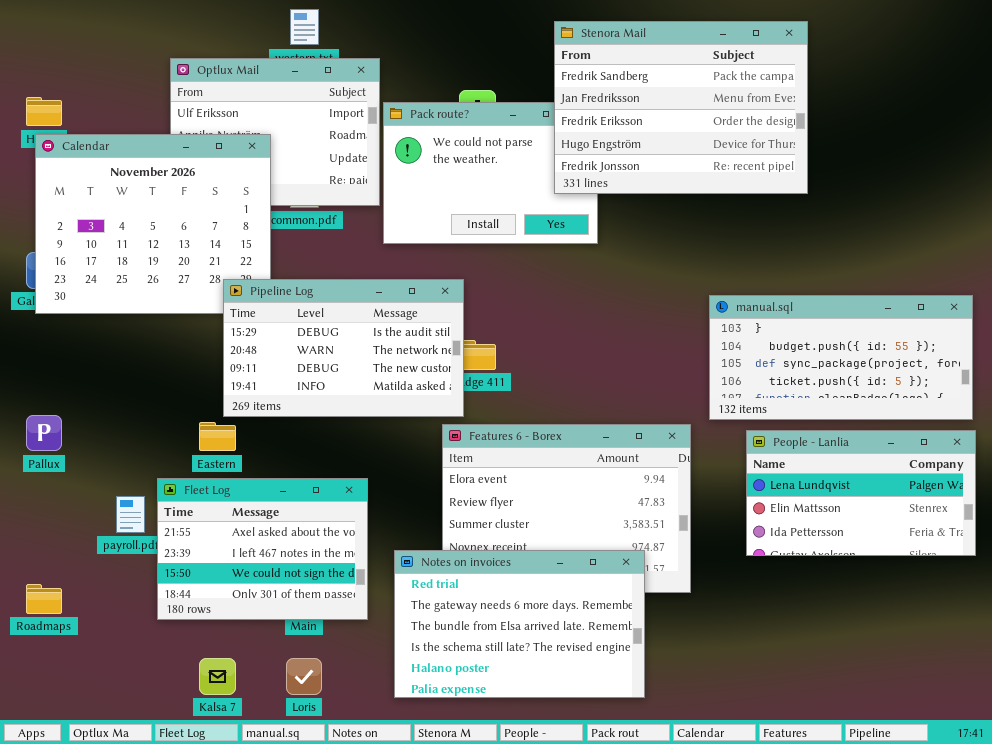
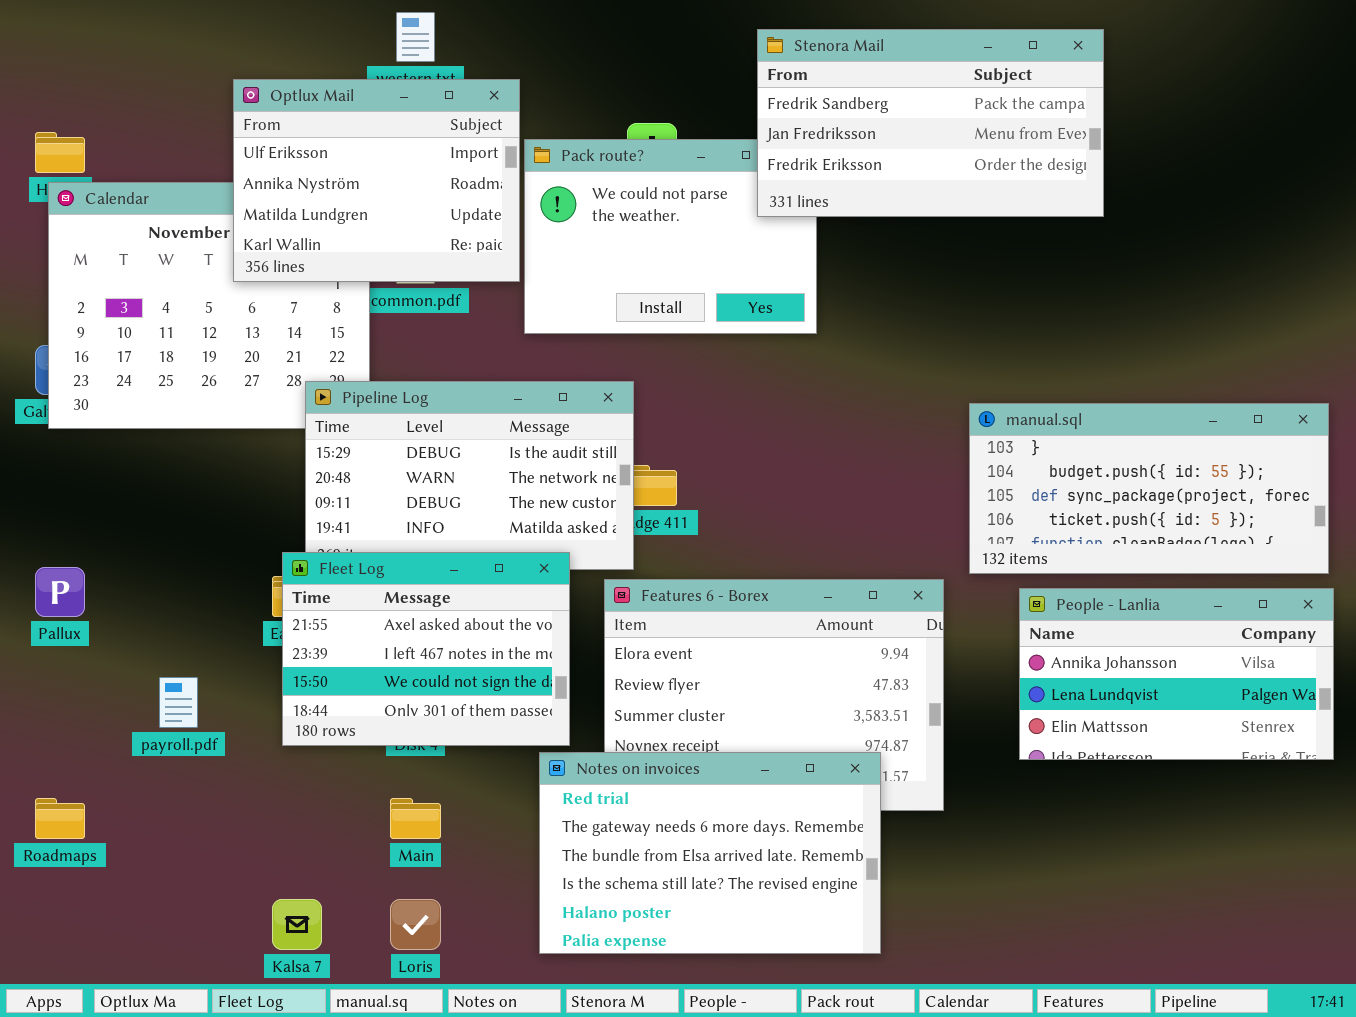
Stenora Mail: [554,21,808,194] -> [757,29,1104,217], resized
Optlux Mail: [170,58,380,206] -> [233,79,520,282], raised
People - Lanlia: [746,430,976,556] -> [1019,588,1334,760], scrolled up 1 row
Fleet Log: [157,478,368,620] -> [282,552,570,746], moved

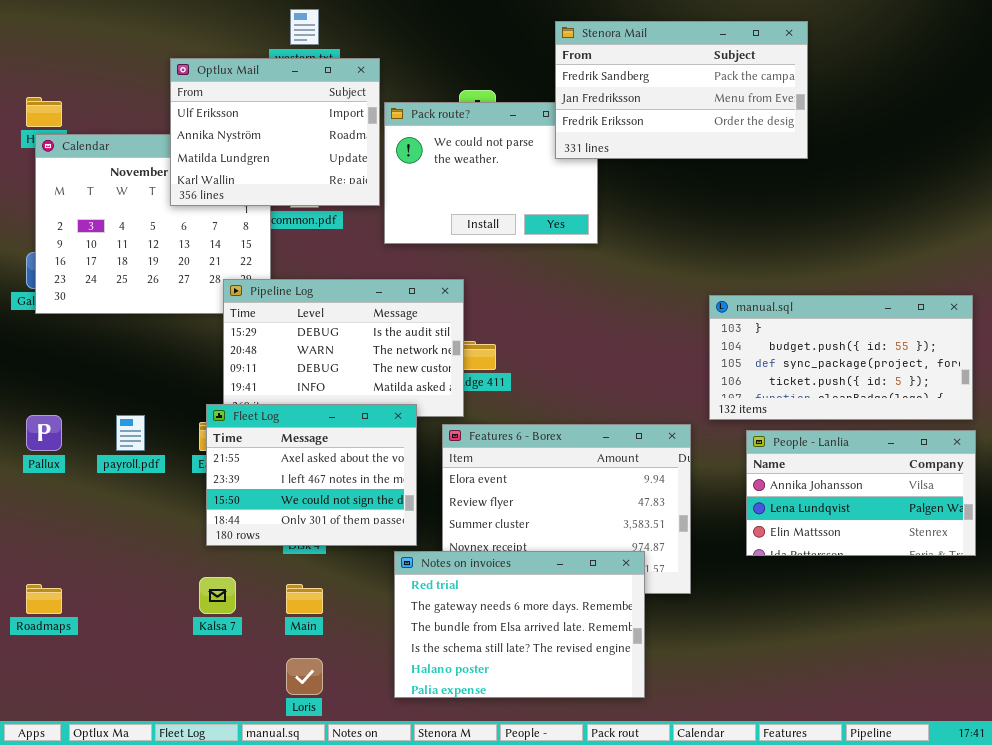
payroll.pdf: [159,677,198,728] -> [116,415,145,451], moved
Kalsa 7: [272,899,322,950] -> [199,577,236,614], moved

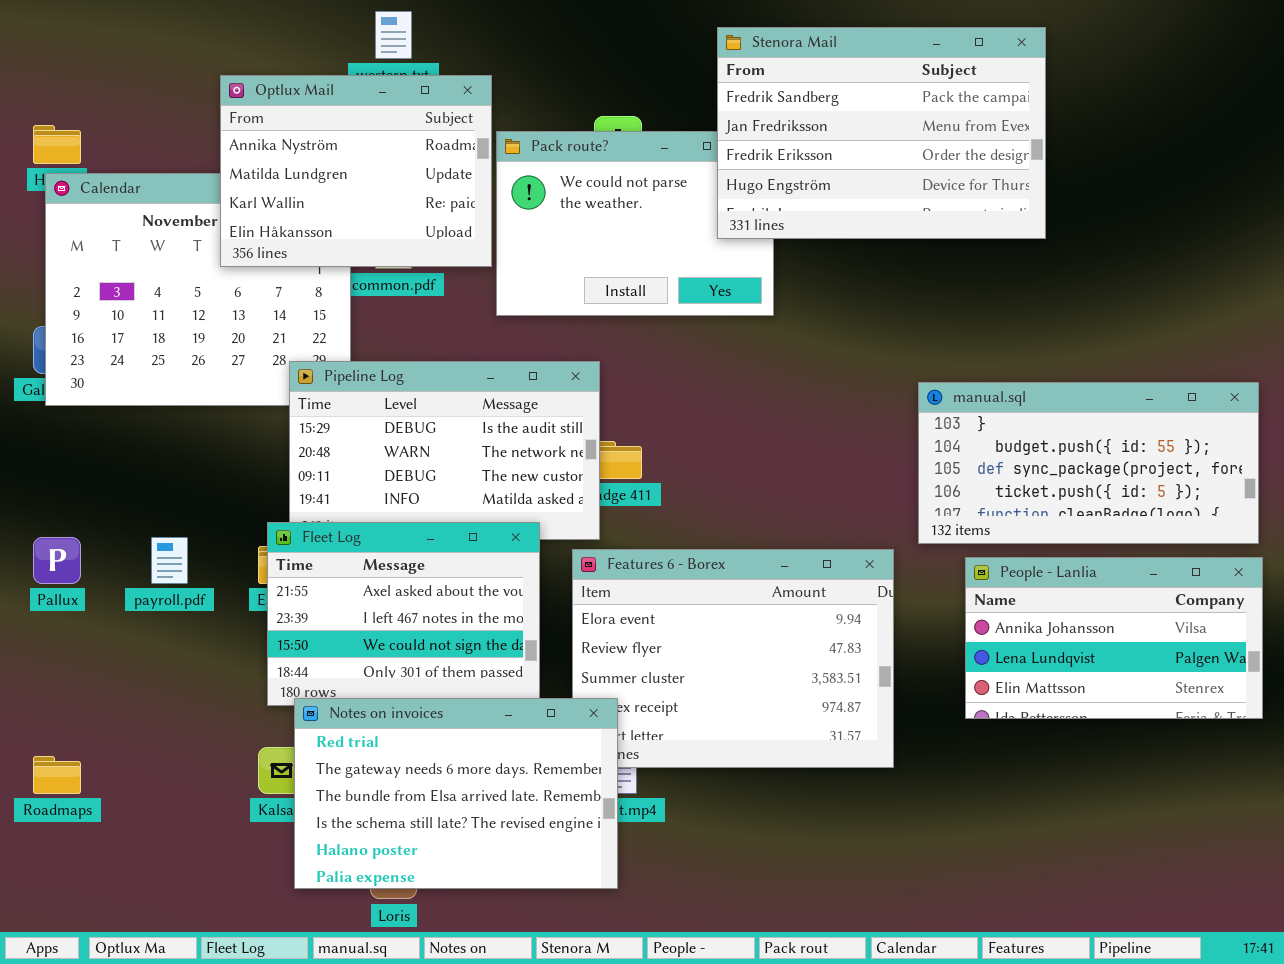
Stenora Mail: [555,21,808,159] -> [717,27,1046,239], resized
Optlux Mail: [170,58,380,206] -> [220,75,492,267], scrolled down 1 row
Notes on invoices: [394,551,645,698] -> [294,698,618,889], moved

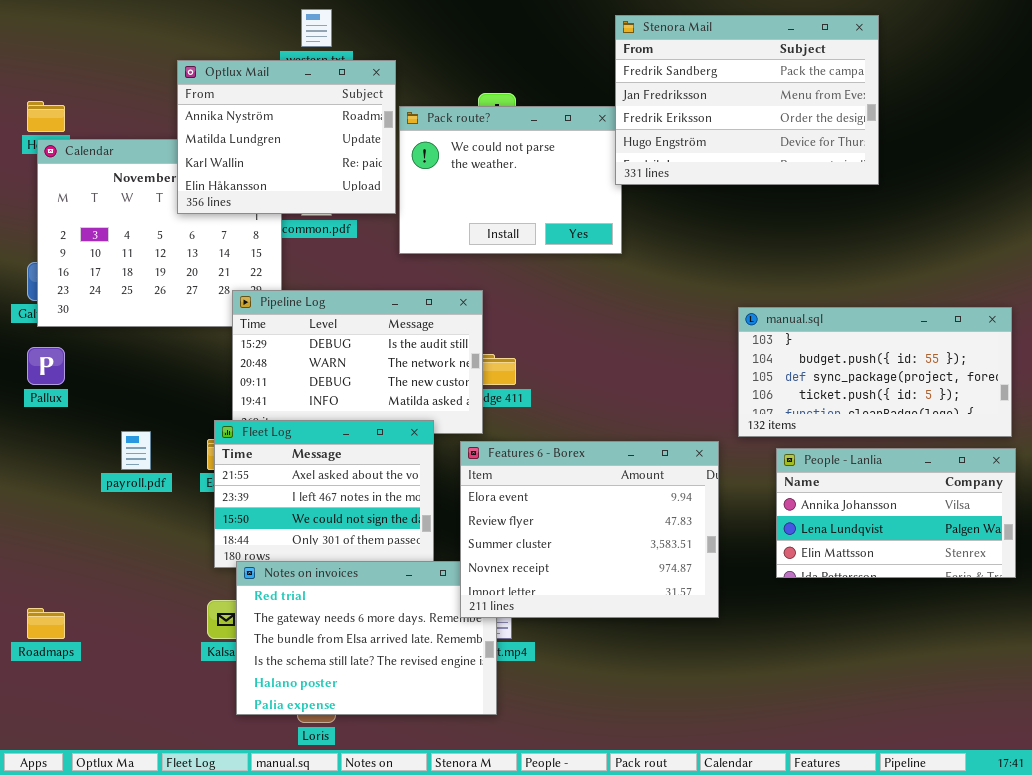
Stenora Mail: [717,27,1046,239] -> [615,15,879,185], moved
Pallux: [33,537,81,584] -> [27,347,65,385], moved
Features 6 - Borex: [572,549,894,768] -> [460,441,719,618], raised

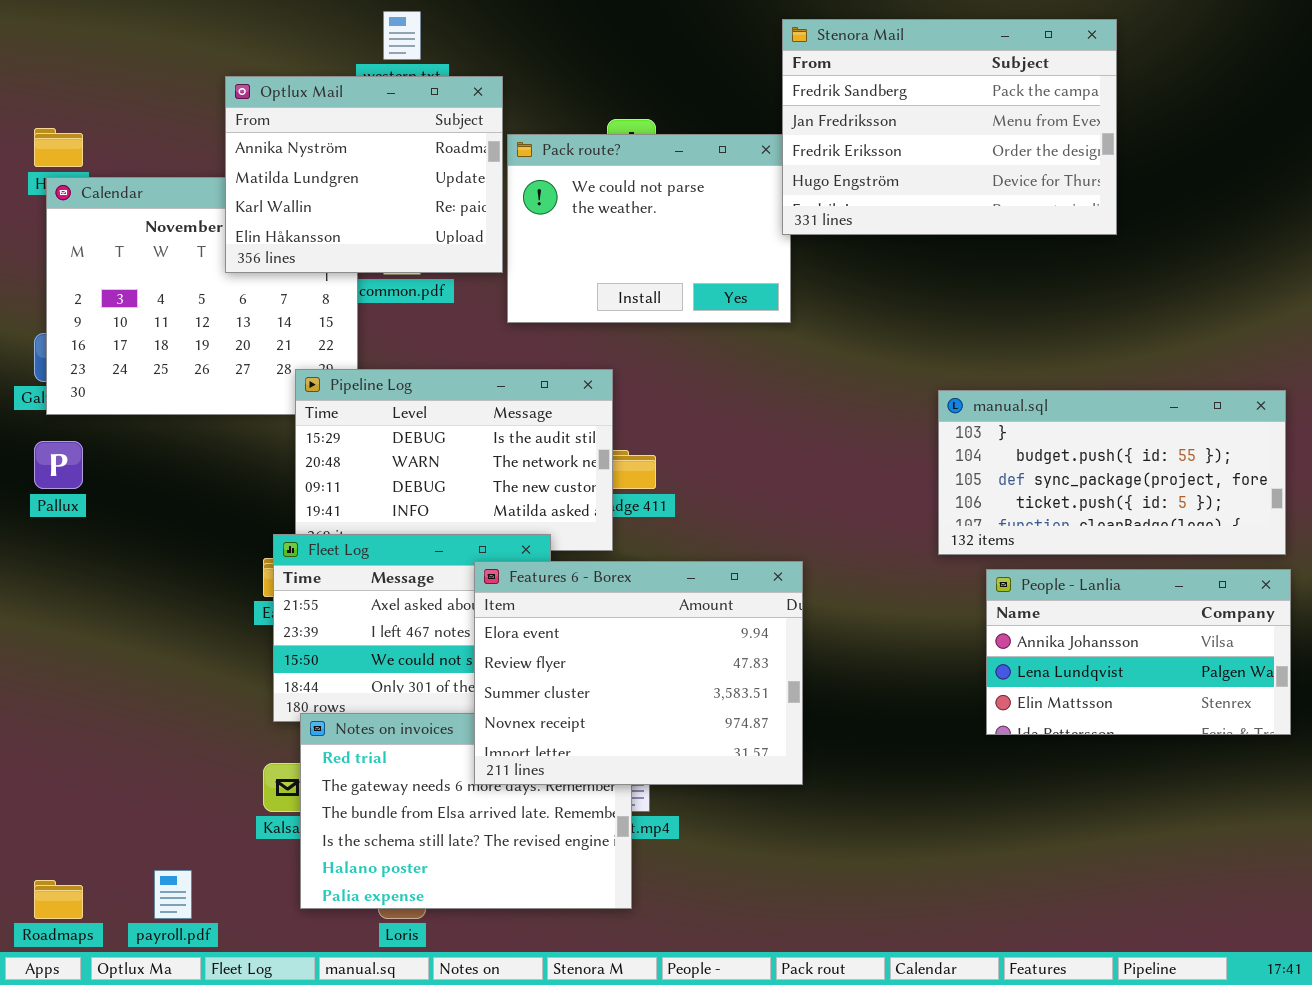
payroll.pdf: [121,431,151,470] -> [154,870,192,919], moved
Features 6 - Borex: [460,441,719,618] -> [474,561,803,785], moved
Roadmaps: [27,608,65,639] -> [34,880,83,919], moved

